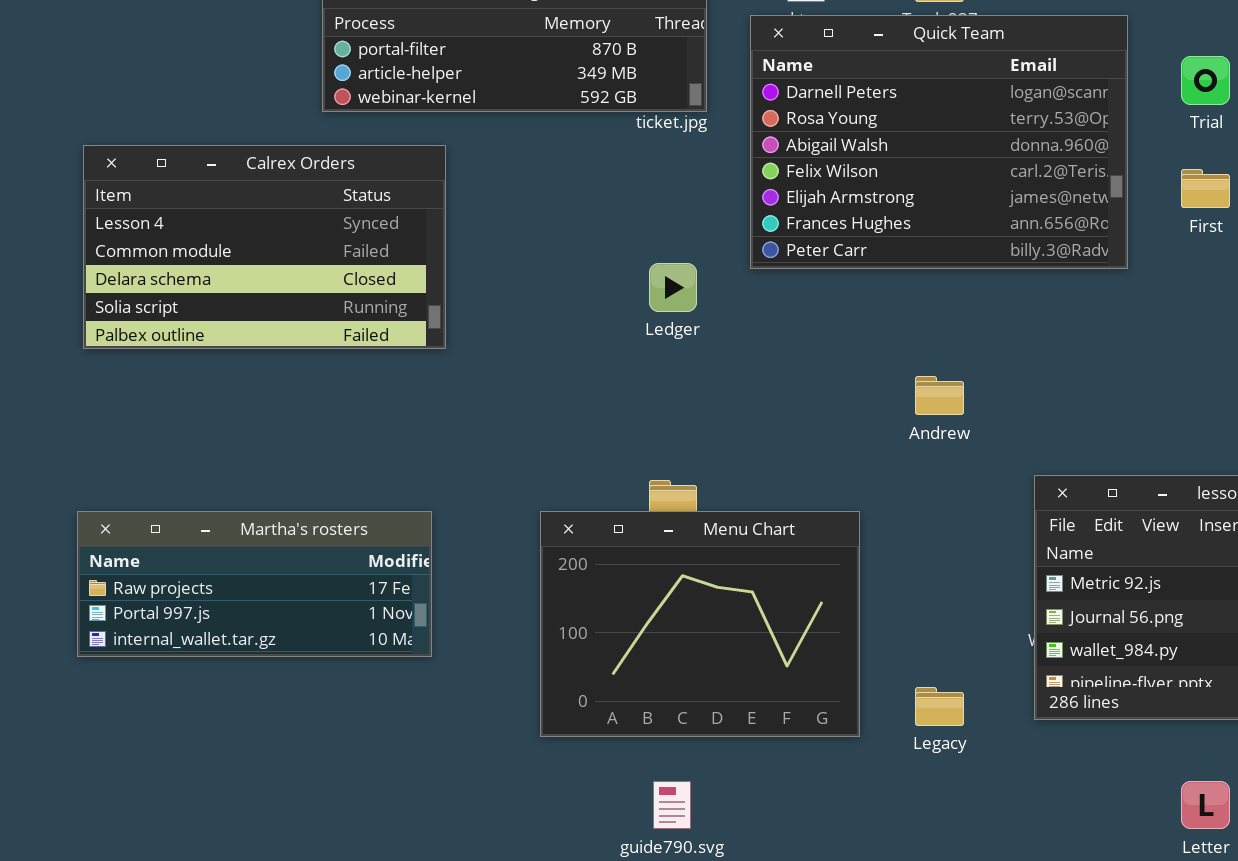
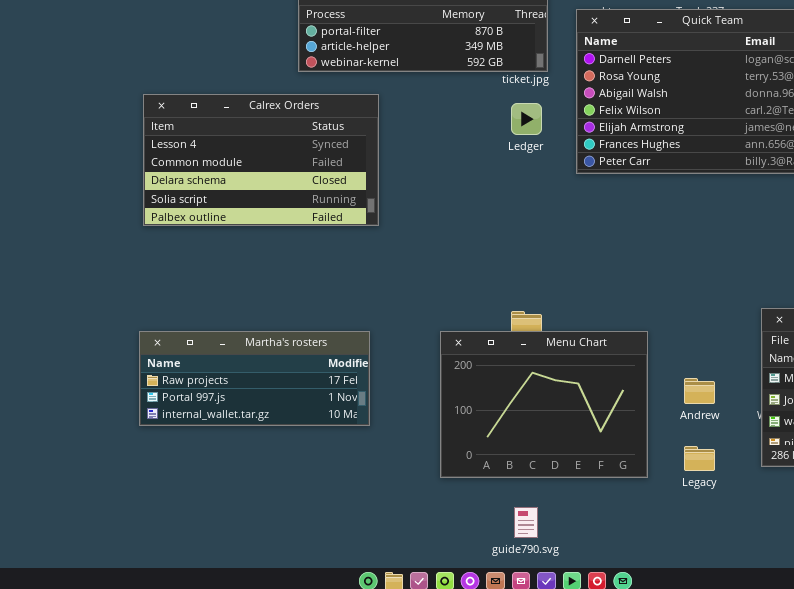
Ledger: [649,263,697,312] -> [511,103,542,135], moved
Andrew: [915,376,964,415] -> [684,378,715,404], moved

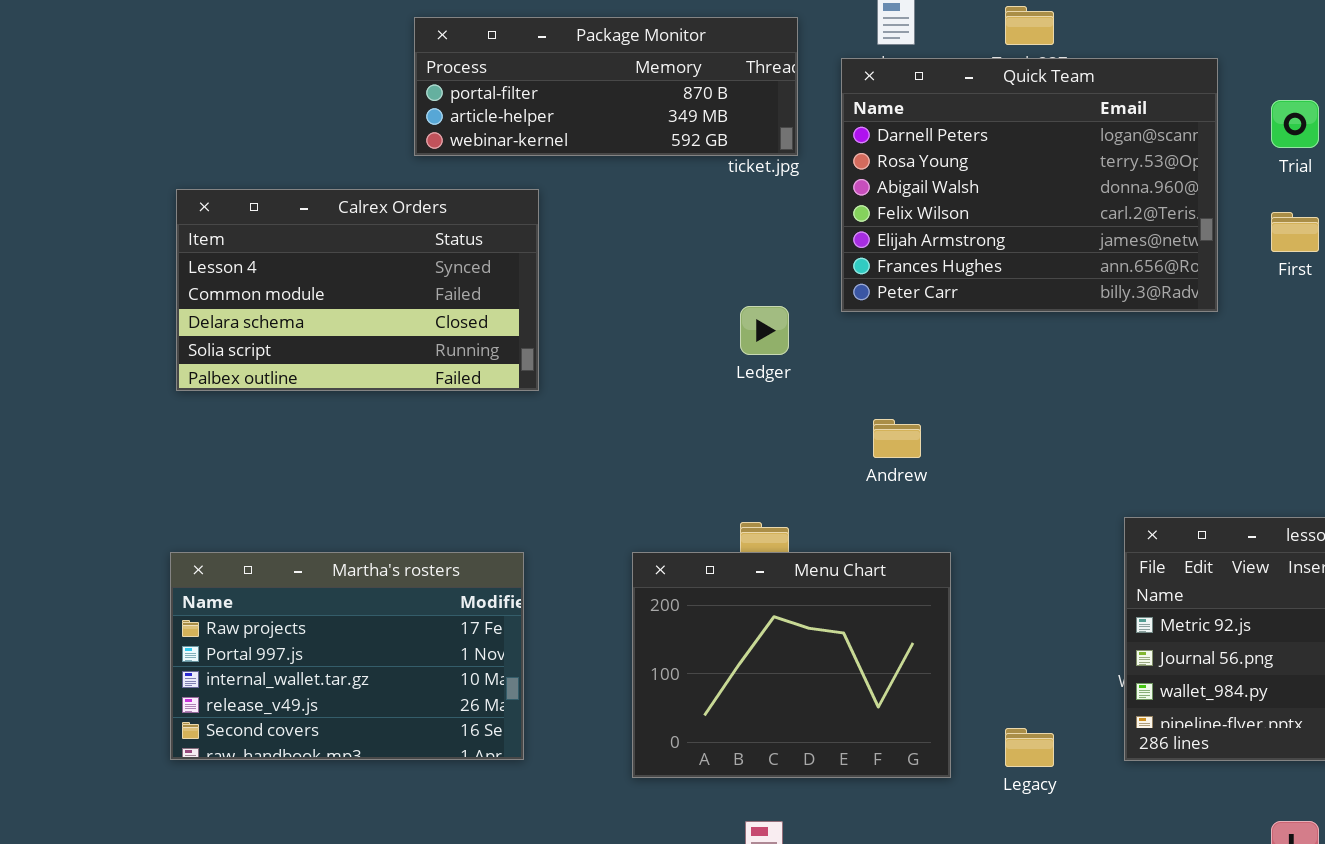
Ledger: [511,103,542,135] -> [740,306,789,355], moved
Martha's rosters: [139,331,370,426] -> [170,552,524,760], resized
Andrew: [684,378,715,404] -> [873,419,921,458], moved

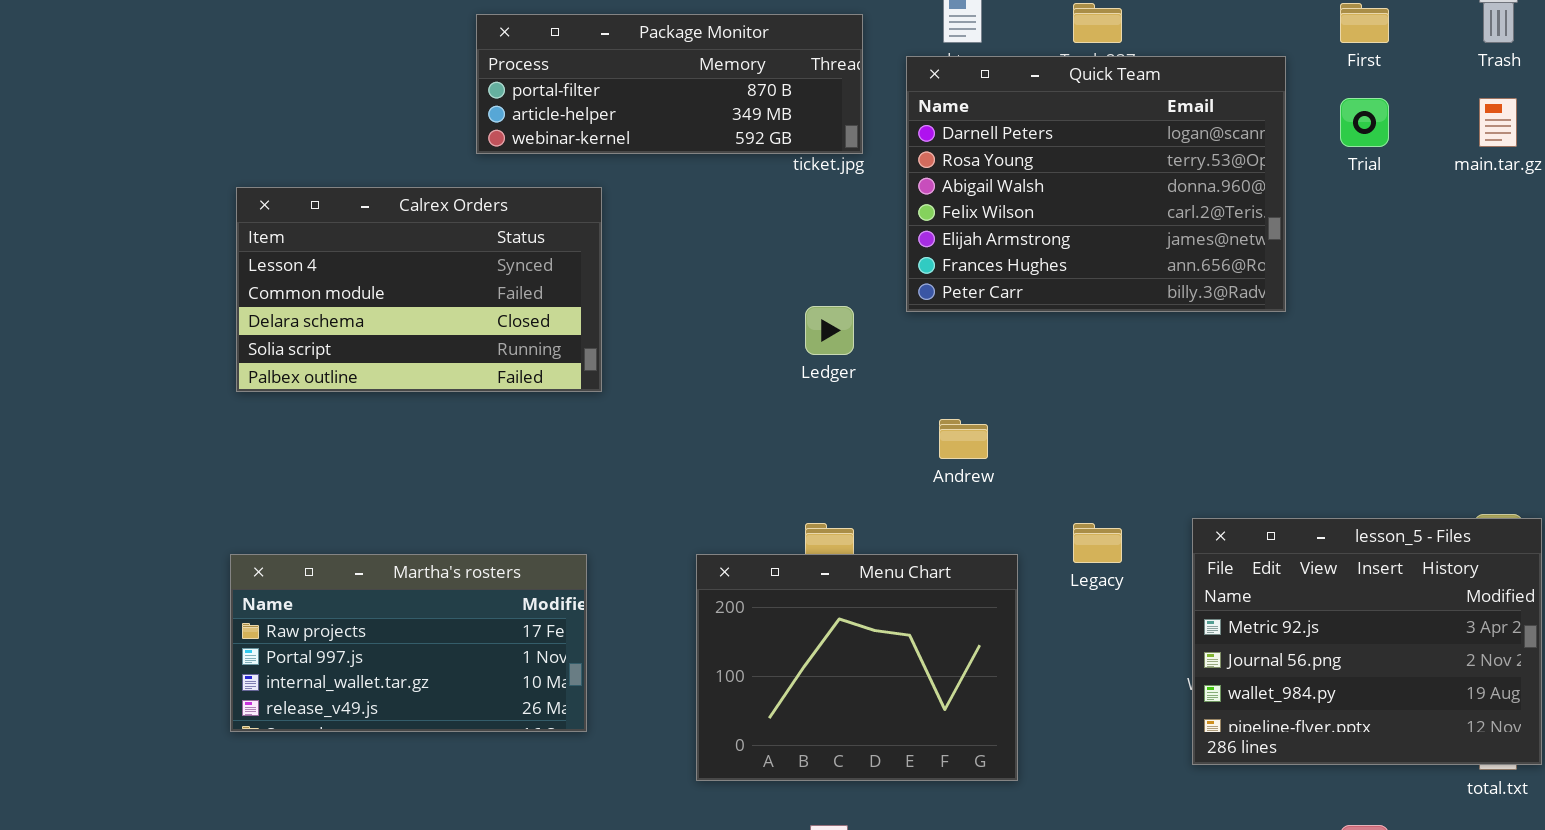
First: [1271,212,1319,252] -> [1340,3,1389,43], moved
Martha's rosters: [170,552,524,760] -> [230,554,587,732], resized
Legacy: [1005,728,1054,767] -> [1073,523,1122,563], moved

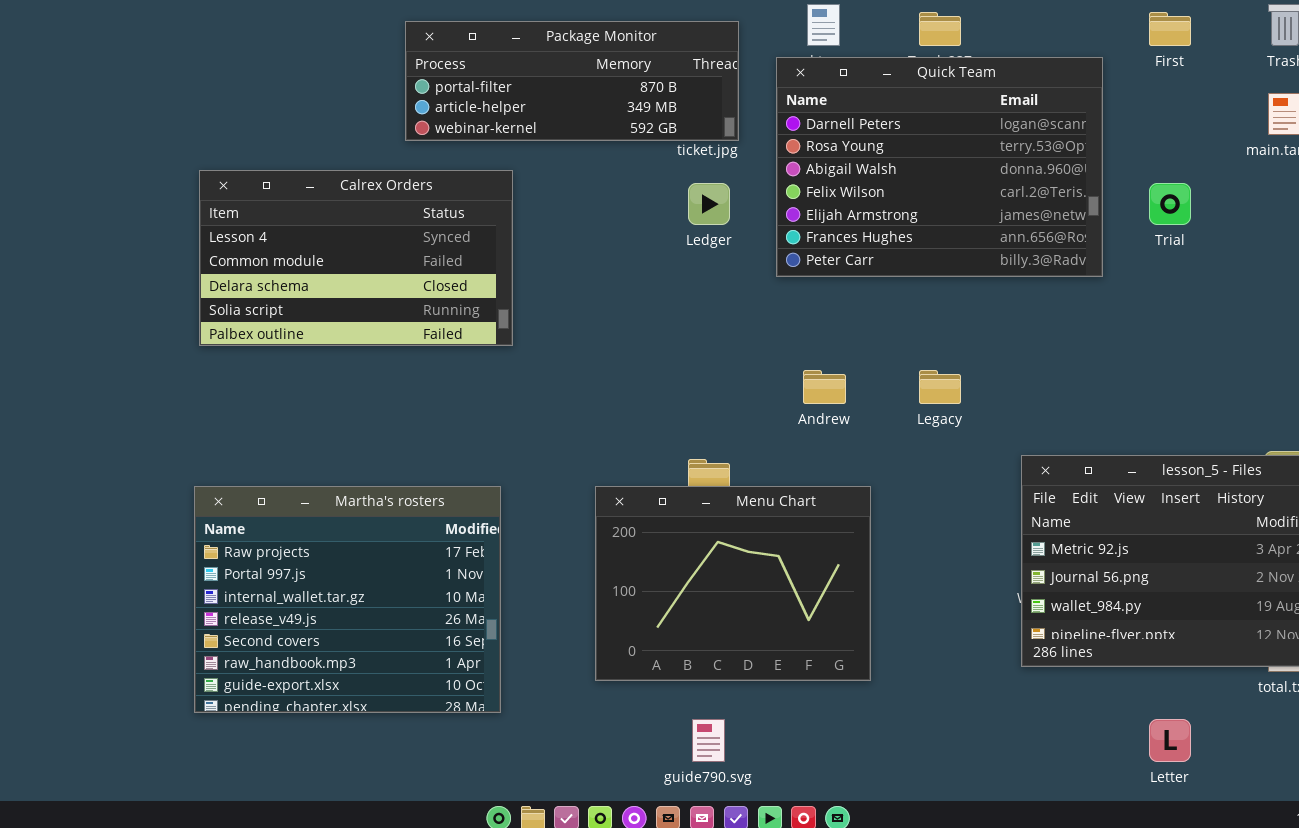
Trial: [1340,98,1389,147] -> [1149,183,1191,225], moved
Ledger: [805,306,854,355] -> [688,183,730,225], moved
Legacy: [1073,523,1122,563] -> [919,370,961,404], moved
Martha's rosters: [230,554,587,732] -> [194,486,501,713], resized

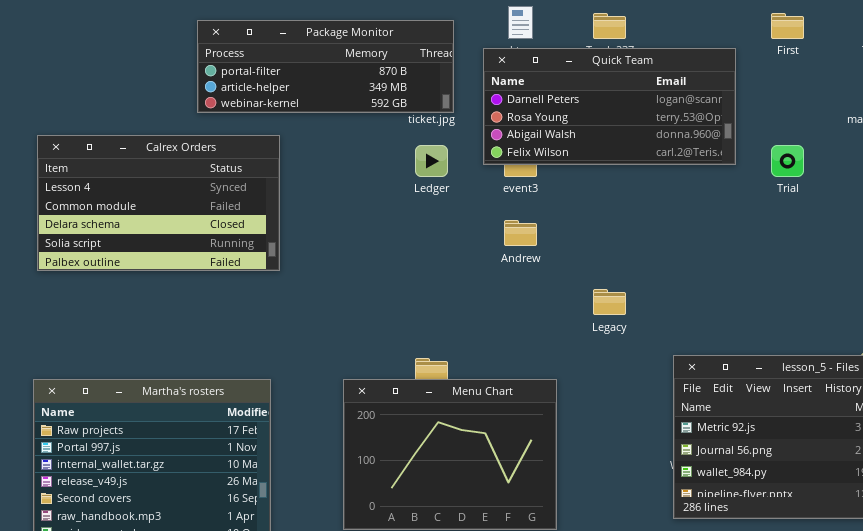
Quick Team: [776,57,1103,277] -> [483,48,736,165], resized
Andrew: [803,370,846,404] -> [504,220,537,246], moved

